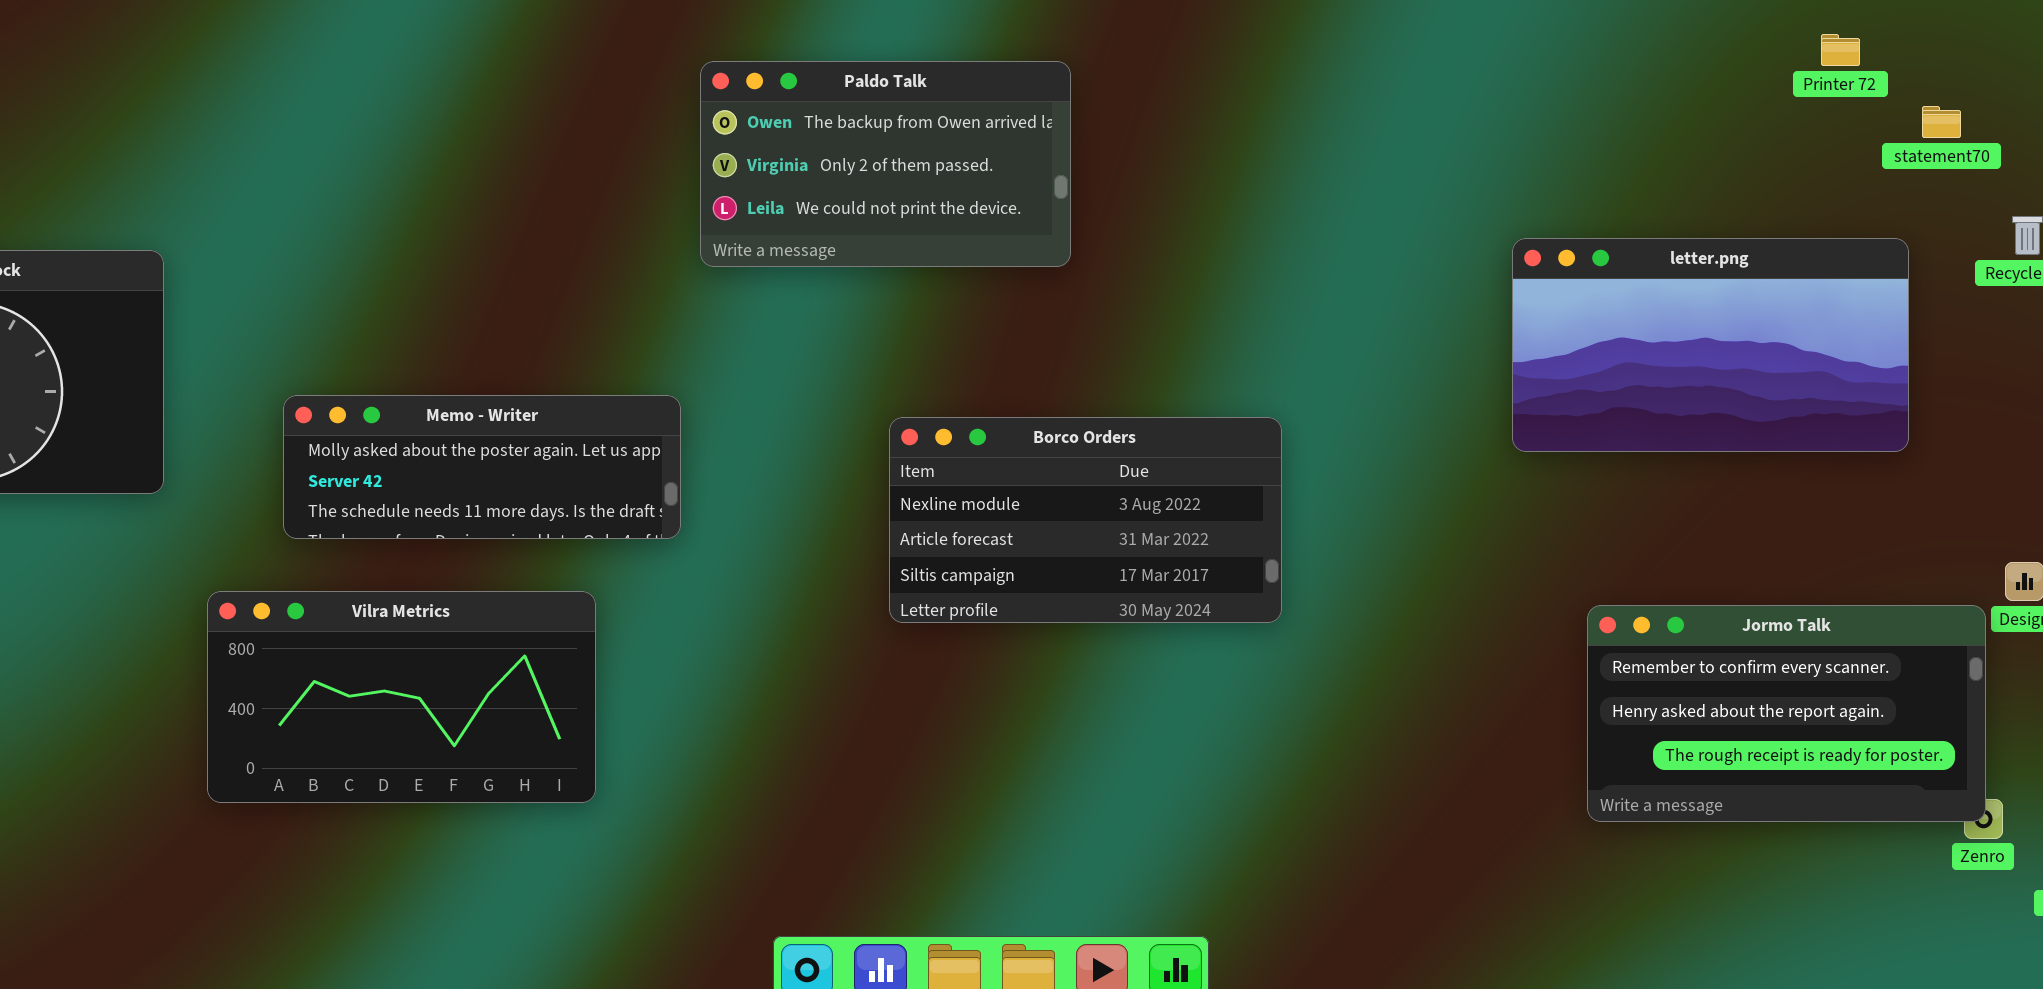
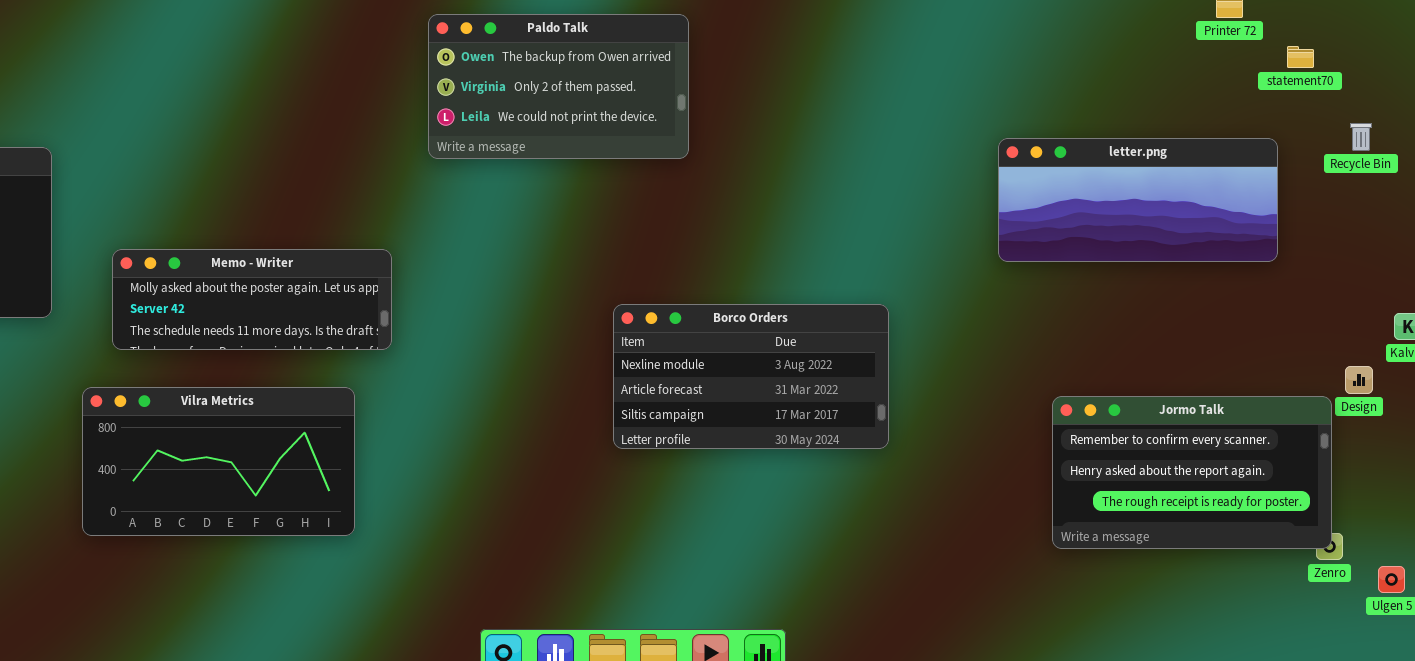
letter.png: [1512,238,1909,452] -> [998,138,1278,262], resized
Memo - Writer: [283,395,681,539] -> [112,249,392,350], moved
Borco Orders: [889,417,1282,623] -> [613,304,889,449], moved

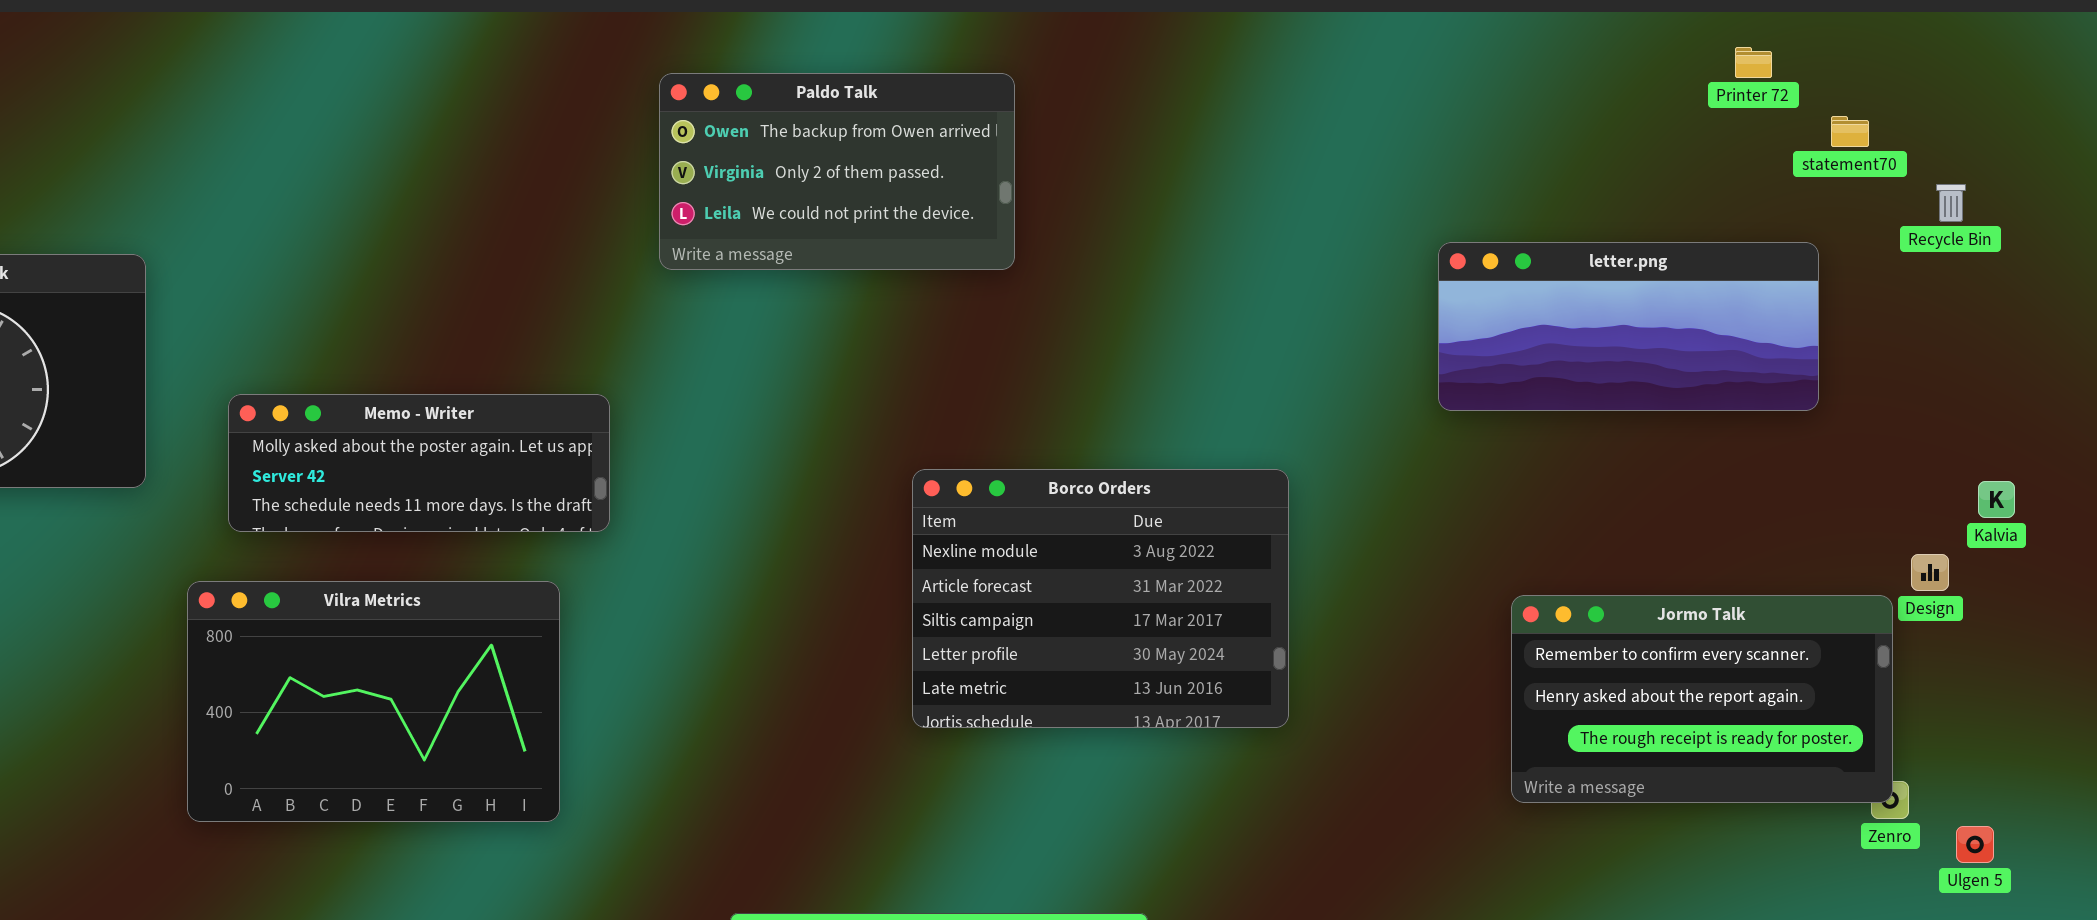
Recycle Bin: [1350,123,1372,151] -> [1936,184,1966,222], moved
Borco Orders: [613,304,889,449] -> [912,469,1289,728], resized
Vilra Metrics: [82,387,355,536] -> [187,581,560,822], resized

